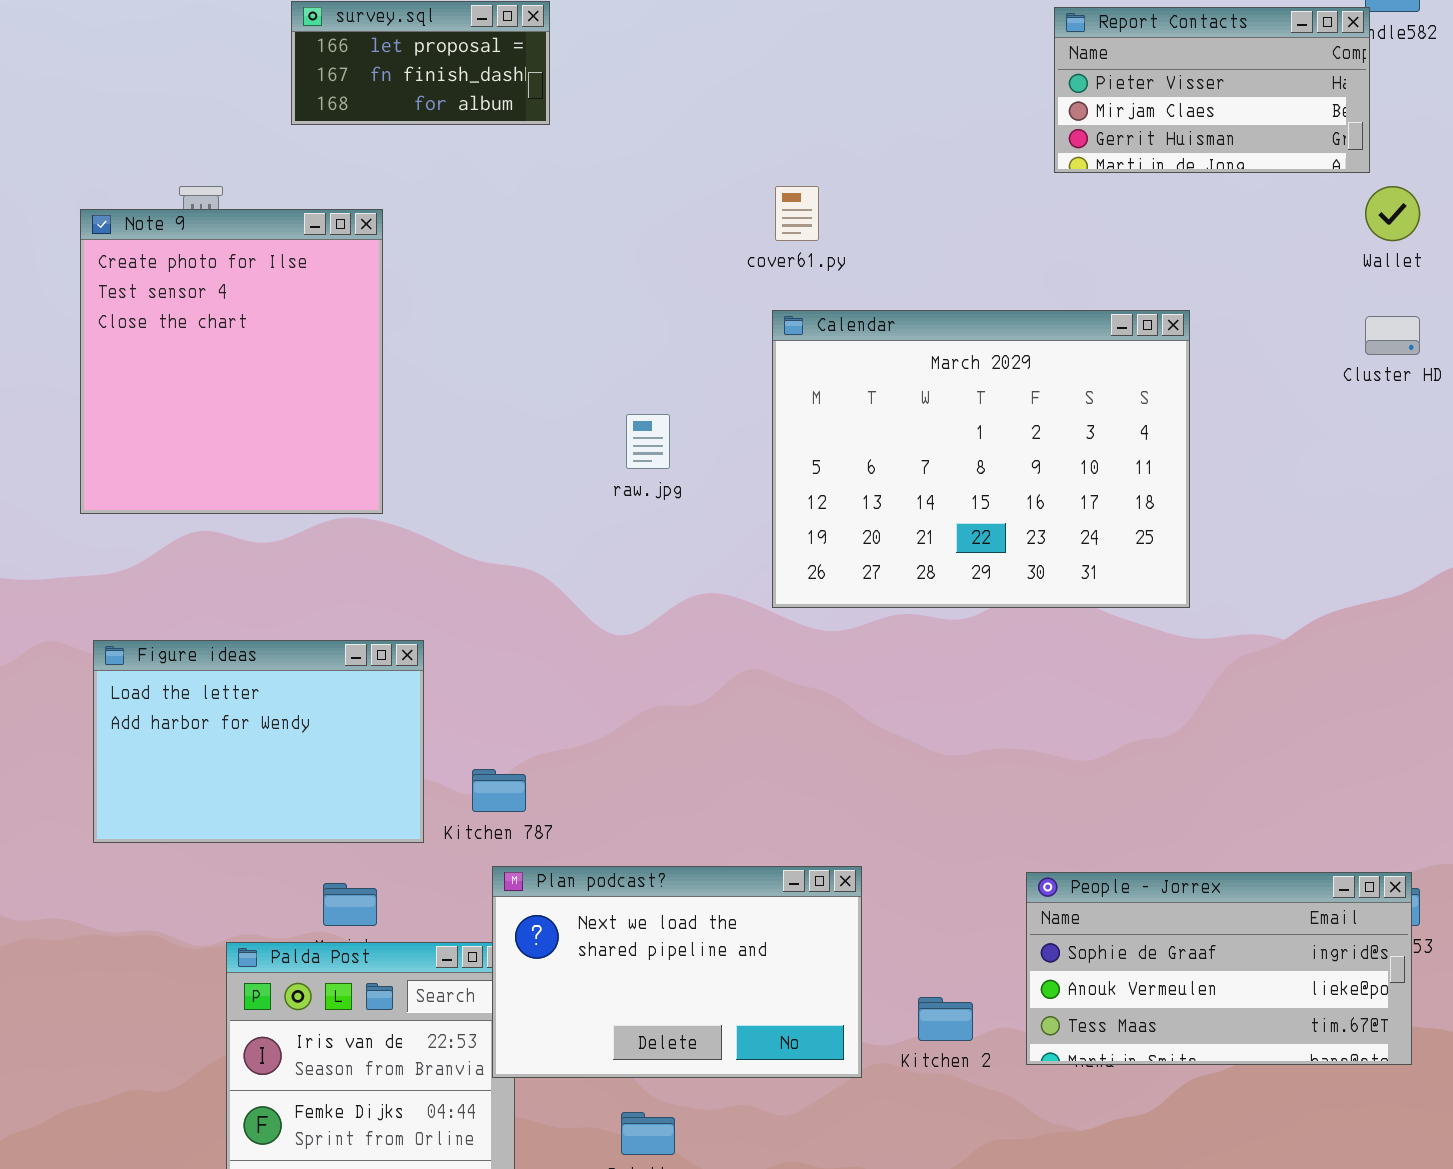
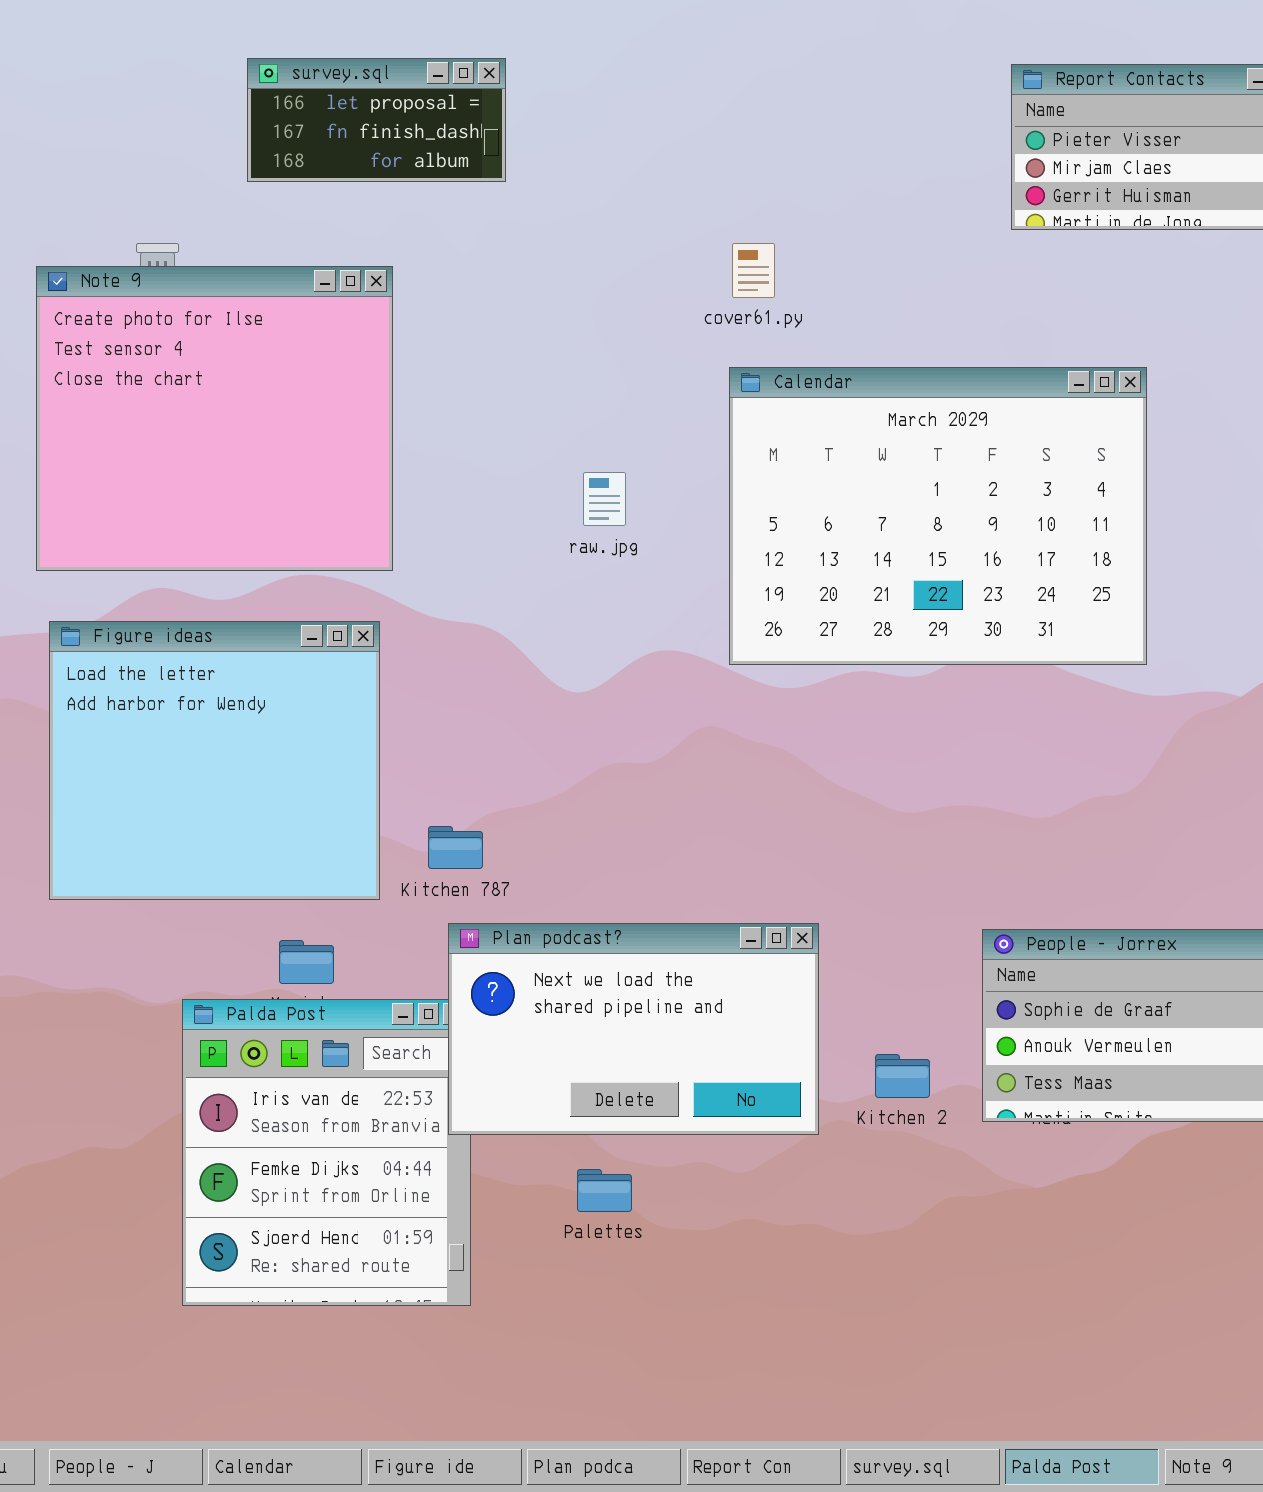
Note 9: [80,209,383,514] -> [36,266,393,571], resized
Figure ideas: [93,640,424,843] -> [49,621,380,900], resized

